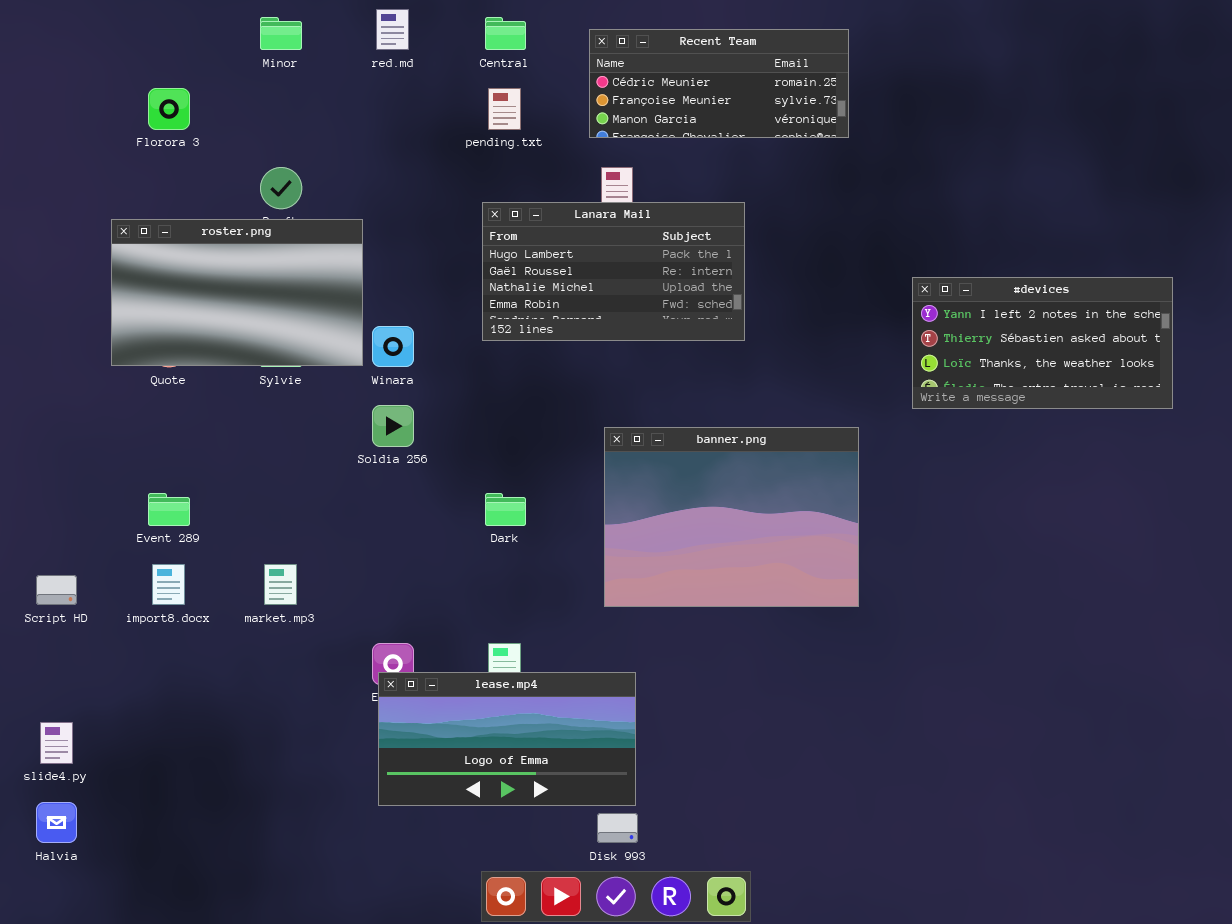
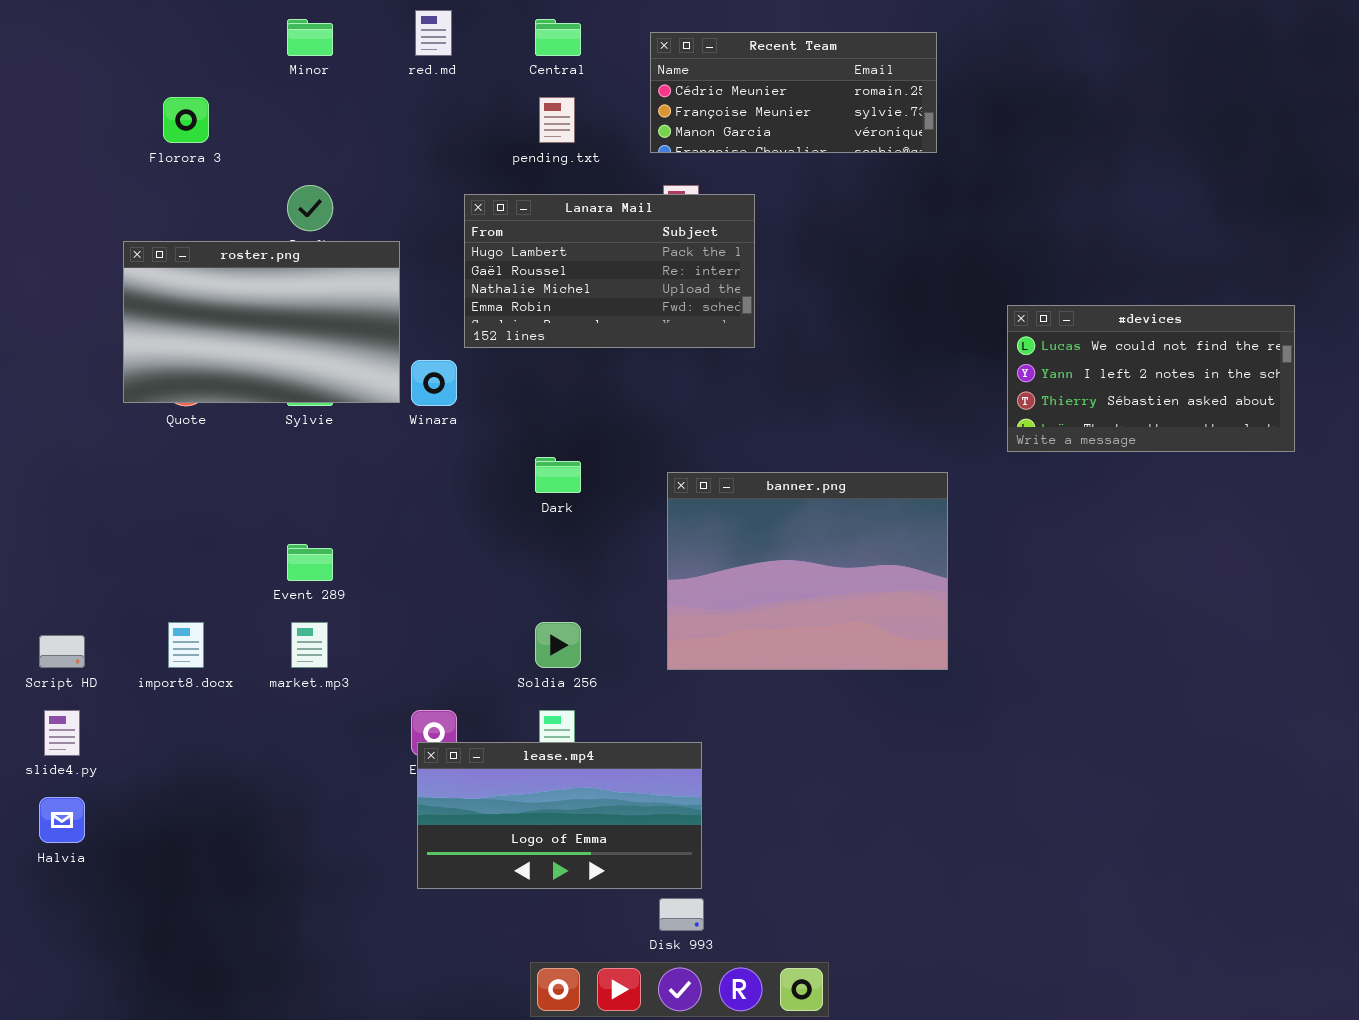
Lanara Mail: [482,202,745,341] -> [464,194,755,348], moved
#devices: [912,277,1173,409] -> [1007,305,1295,452], scrolled up 1 row
Soldia 256: [372,405,414,447] -> [535,622,581,668], moved
Event 289: [148,493,190,526] -> [287,544,333,581], moved
Dark: [485,493,526,526] -> [535,457,581,493], moved
slide4.py: [40,722,73,764] -> [44,710,80,756], moved
Halvia: [36,802,77,843] -> [39,797,85,843], moved

